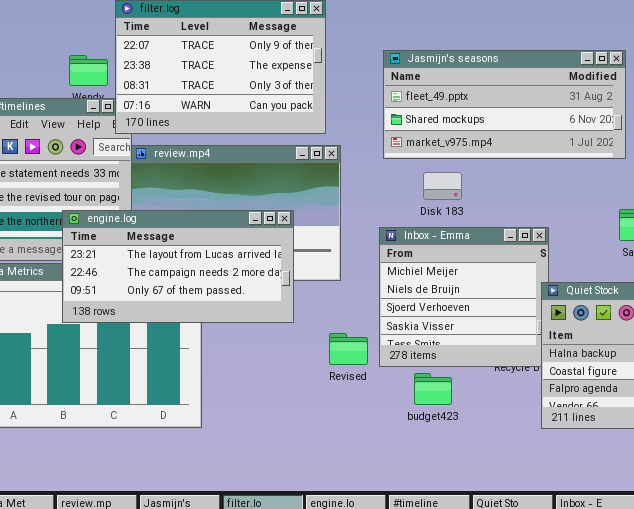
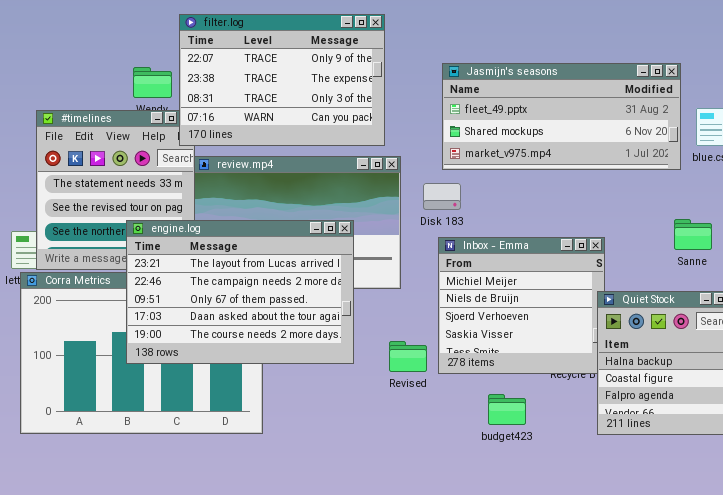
Disk 183: [423,172,462,200] -> [423,183,461,210], moved
engine.log: [62,210,294,323] -> [126,220,354,364], resized
budget423: [414,373,452,405] -> [488,394,526,425], moved

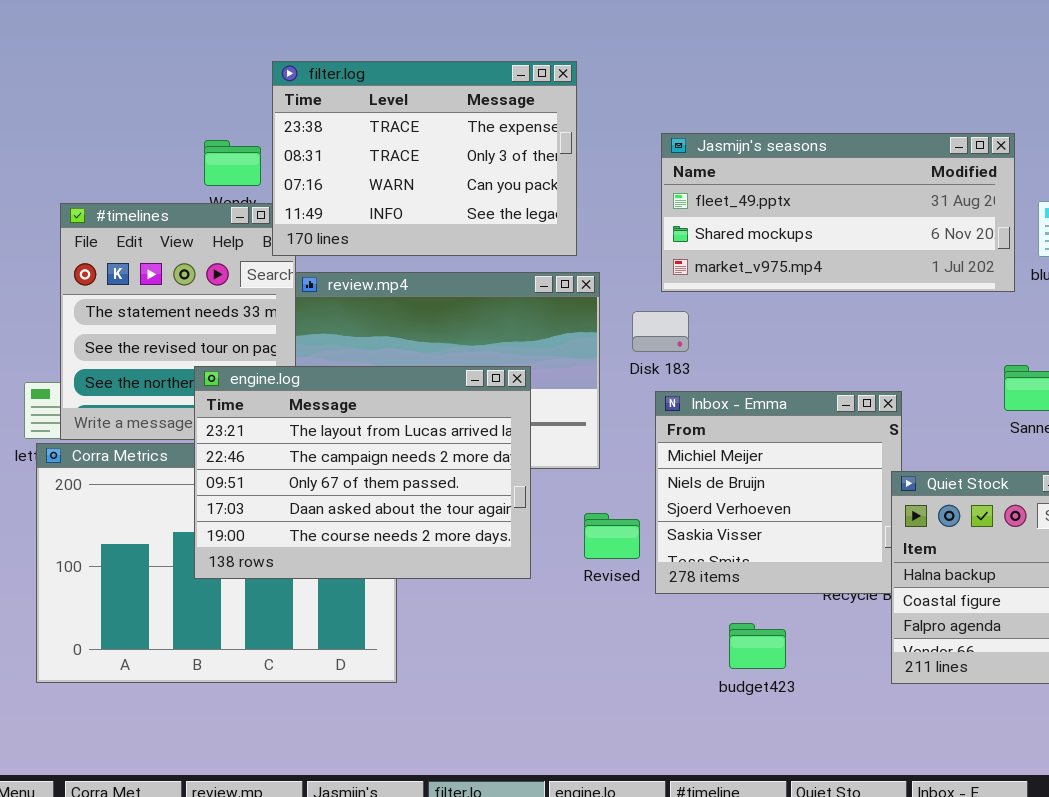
filter.log: [179,14,385,146] -> [272,61,577,256], scrolled down 1 row
Revised: [389,341,427,372] -> [584,513,640,559], moved

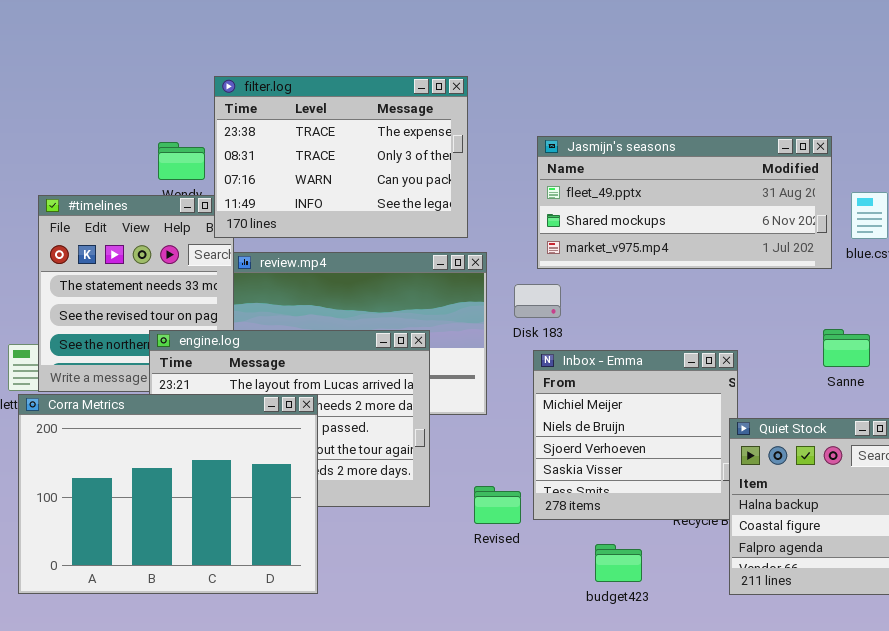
Corra Metrics: [36,443,397,683] -> [18,394,318,594], raised
Revised: [584,513,640,559] -> [474,486,521,524], moved

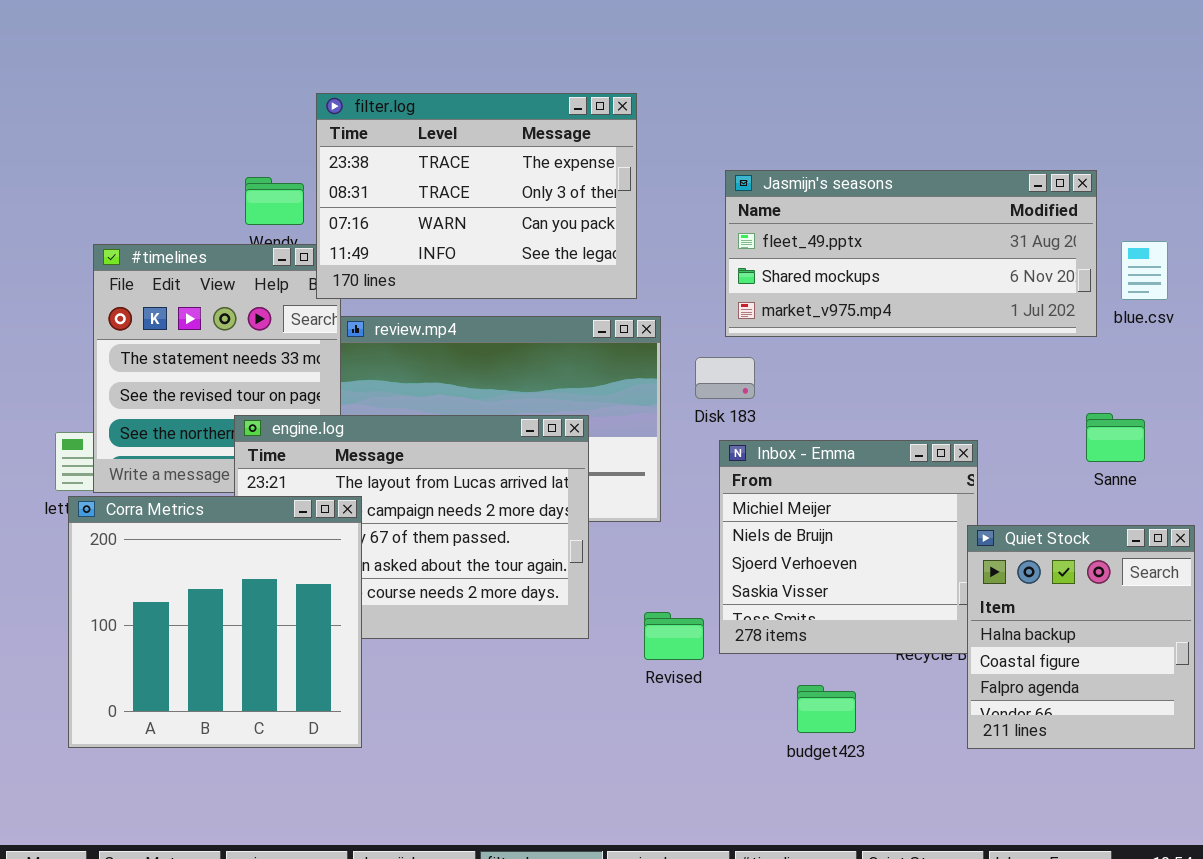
Corra Metrics: [18,394,318,594] -> [68,496,362,748], resized

